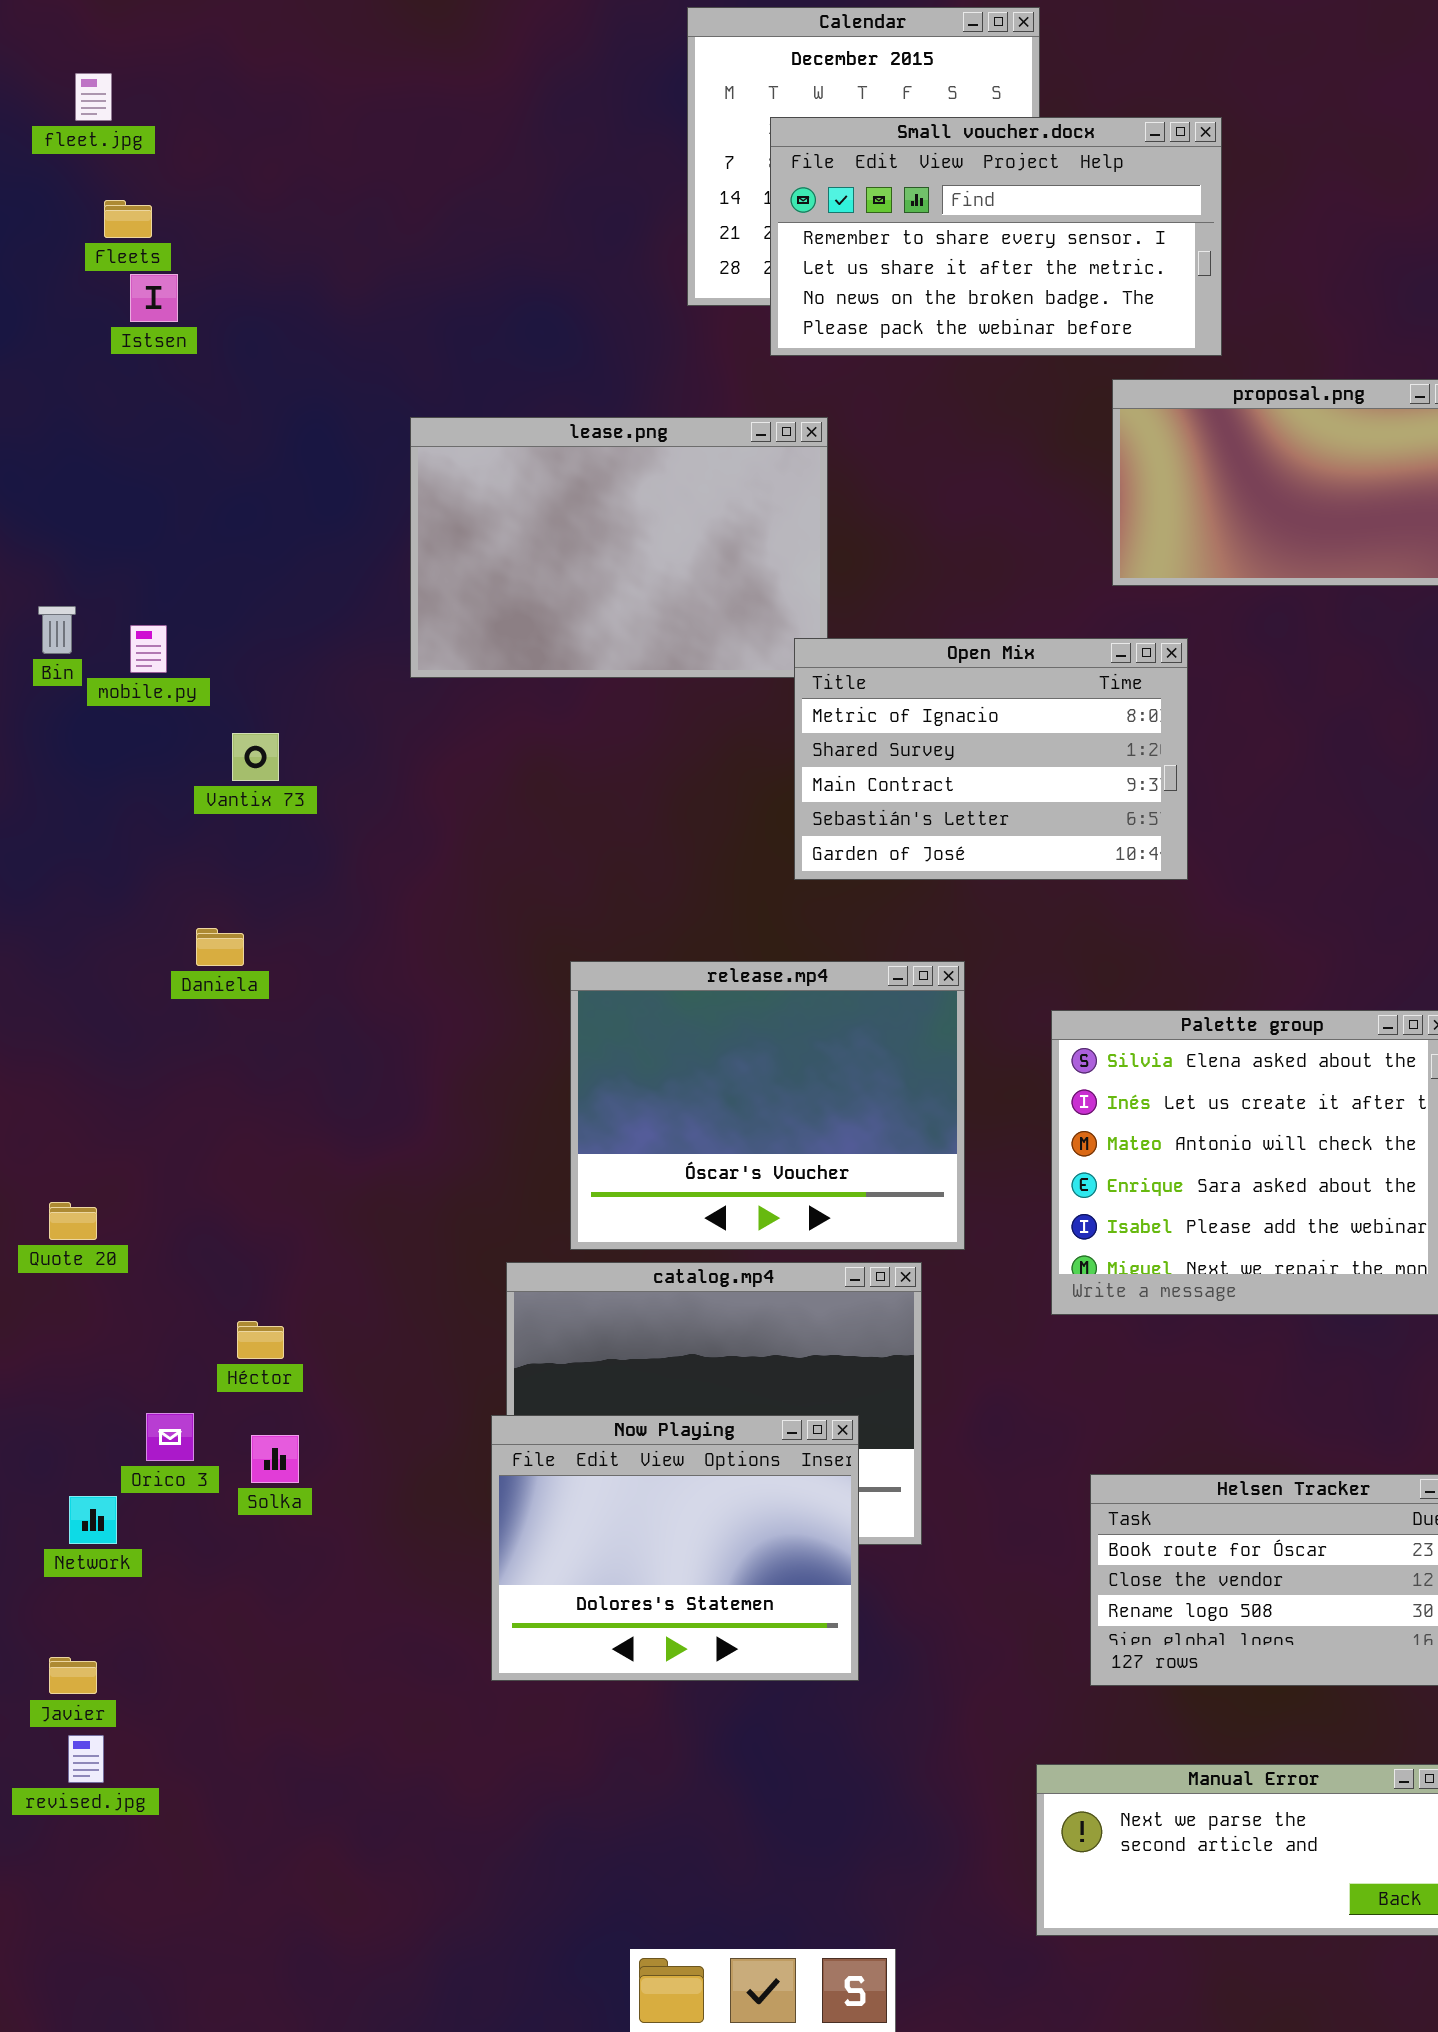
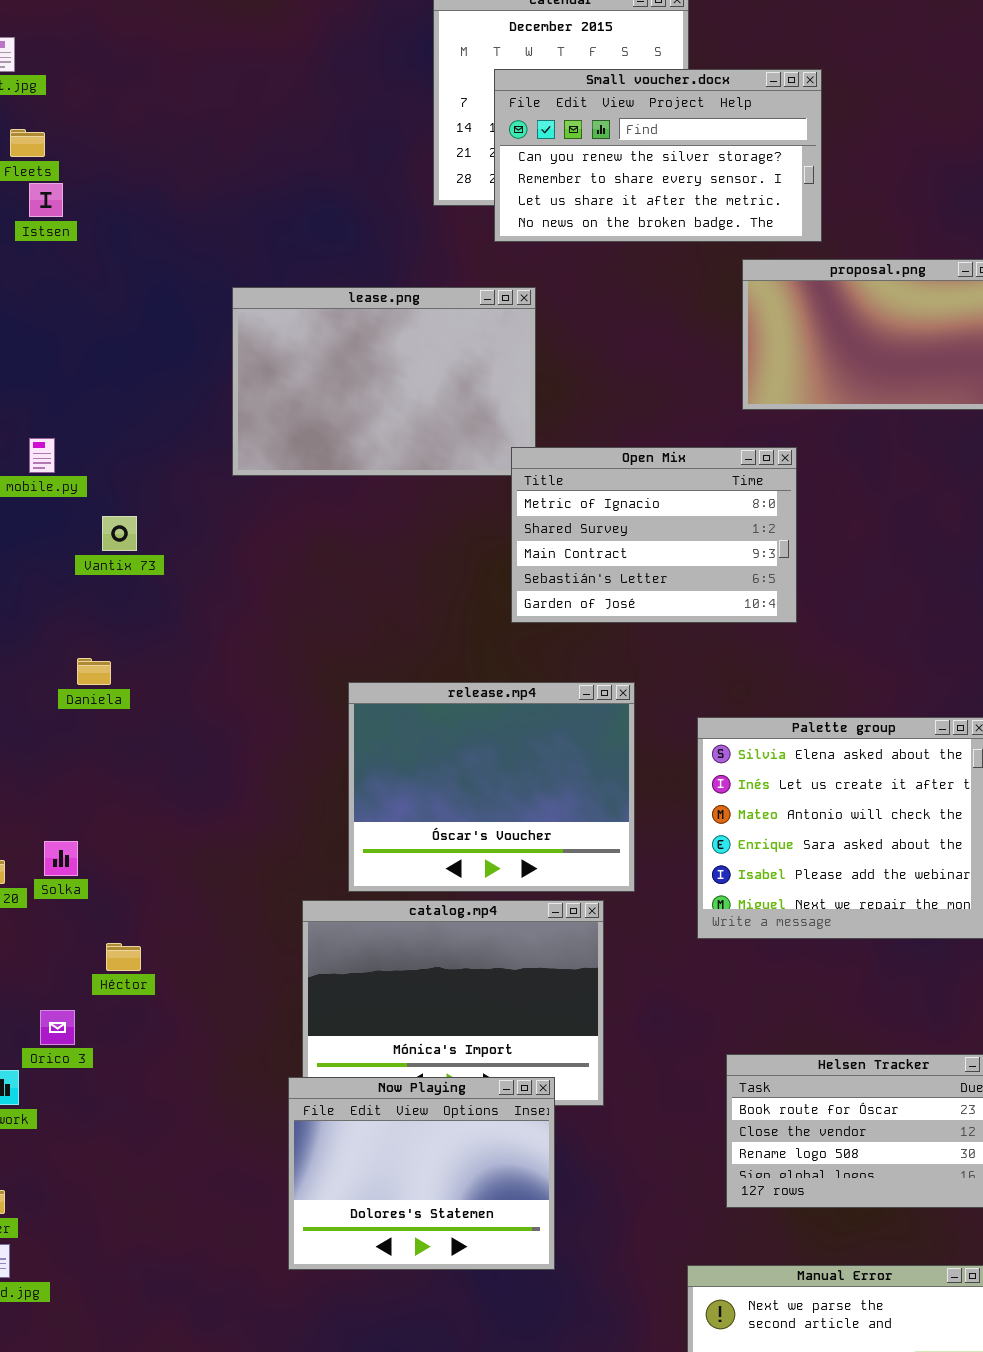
Small voucher.docx: [770,117,1222,356] -> [494,69,822,242], scrolled up 1 row
Now Playing: [491,1415,859,1681] -> [288,1077,555,1270], moved
Solka: [251,1435,299,1483] -> [44,841,78,876], moved

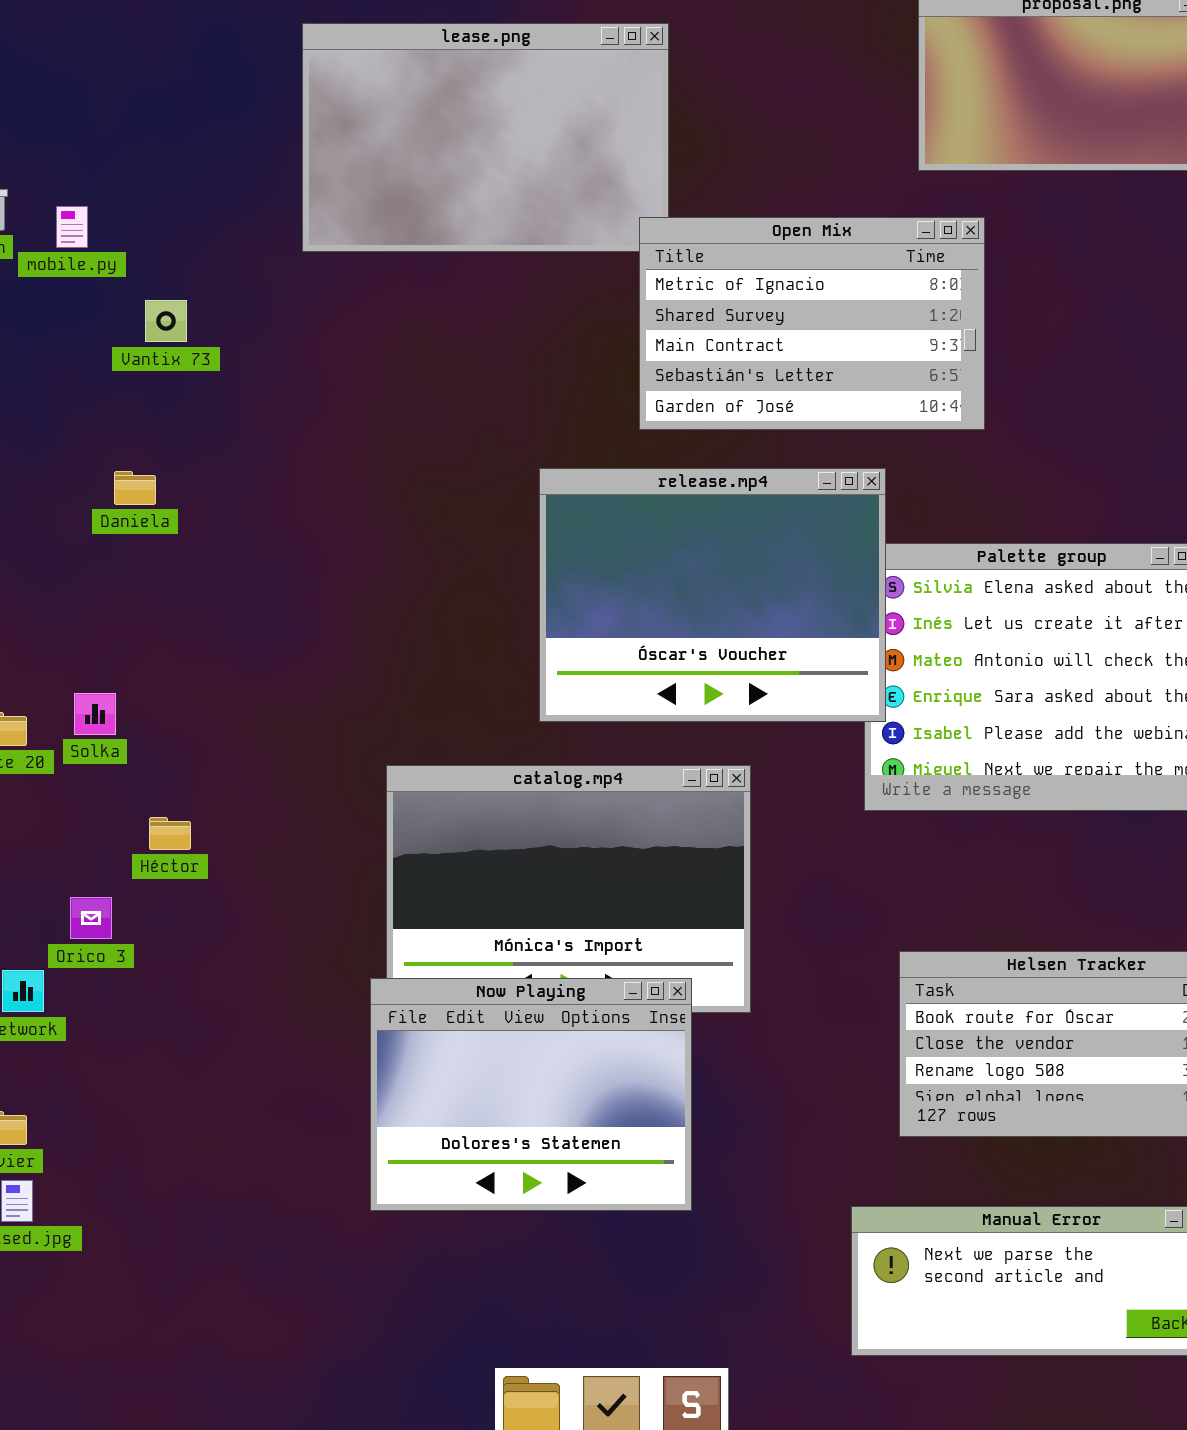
release.mp4: [348,682,635,892] -> [539,468,886,722], moved

